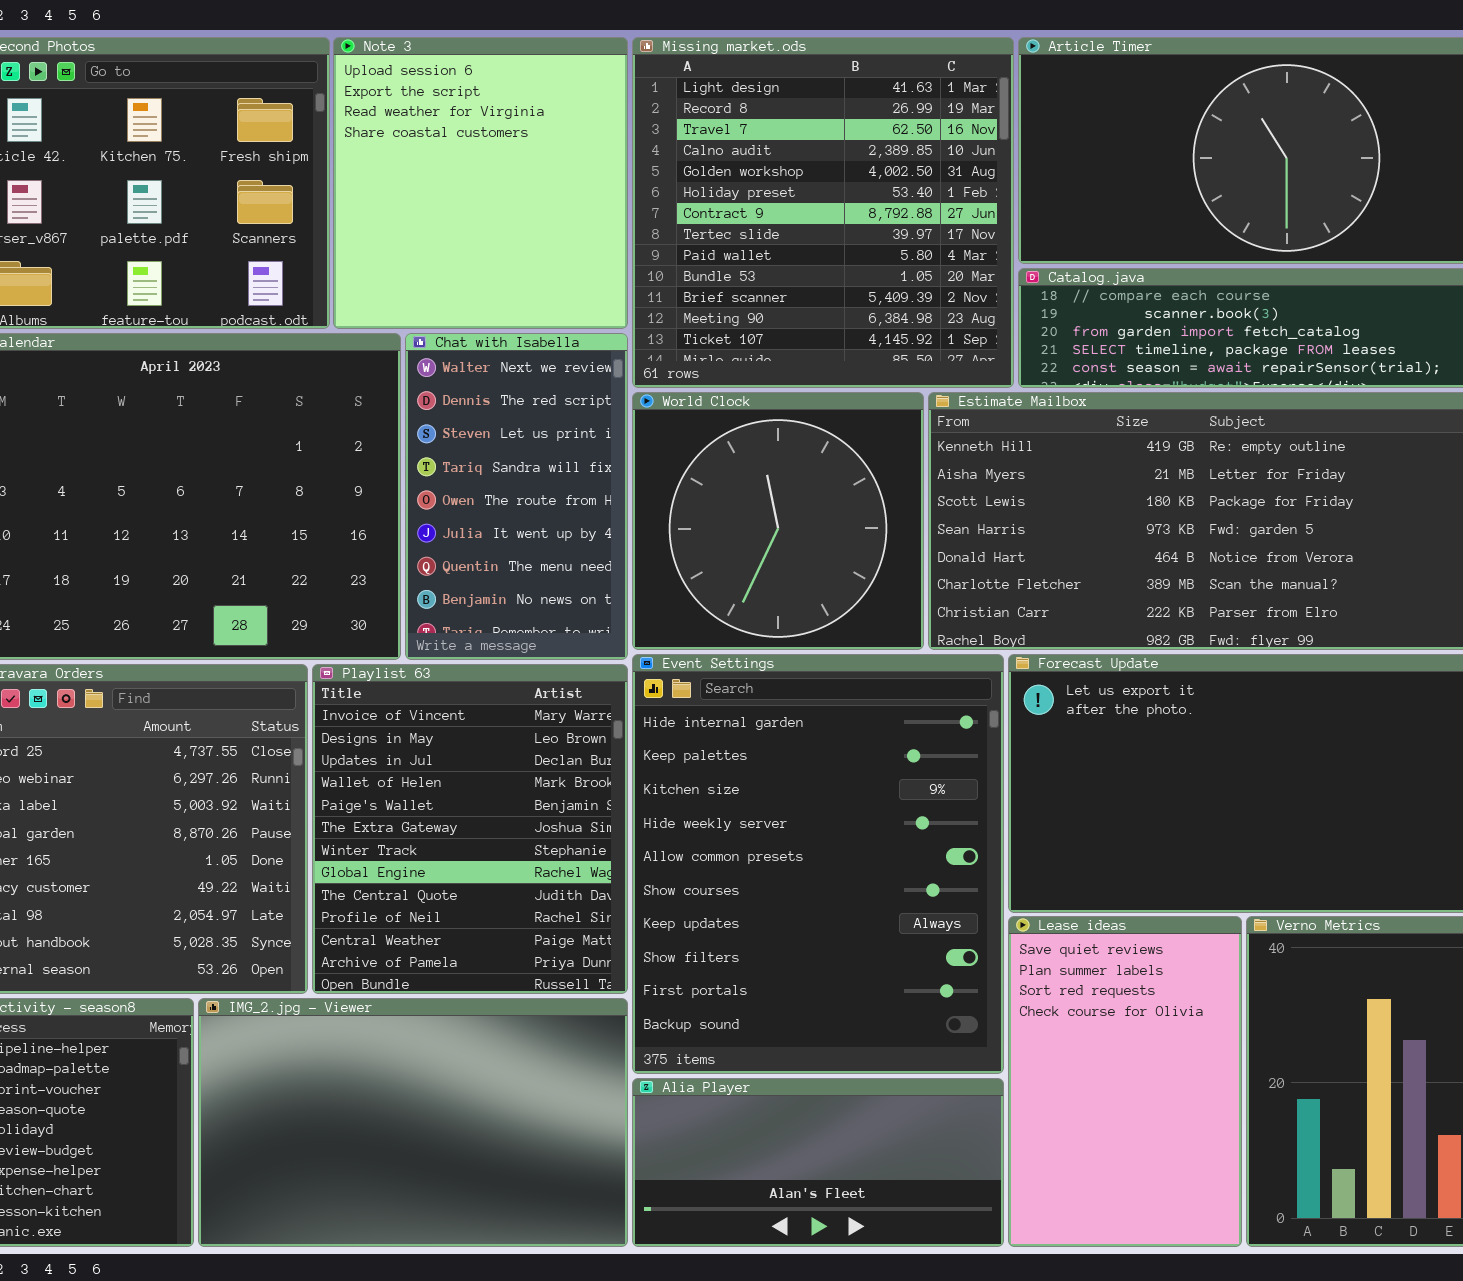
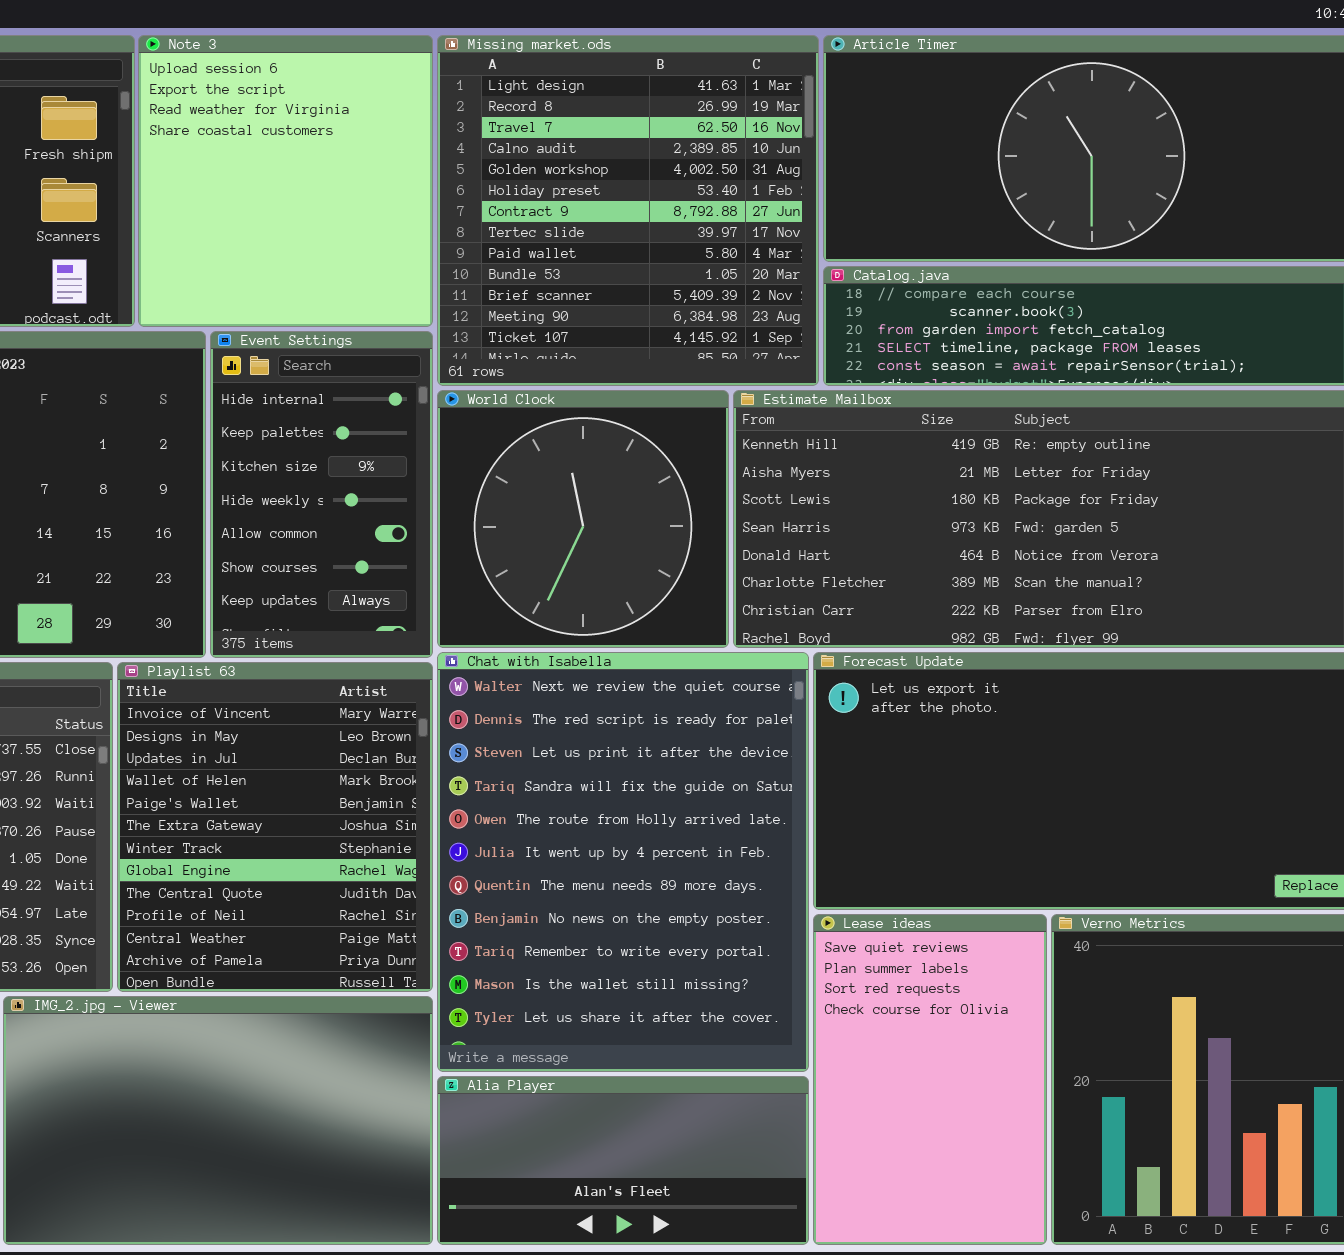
Chat with Isabella: [405,333,628,660] -> [437,652,809,1072], moved, resized
Event Settings: [632,654,1004,1074] -> [210,331,433,658], moved, resized

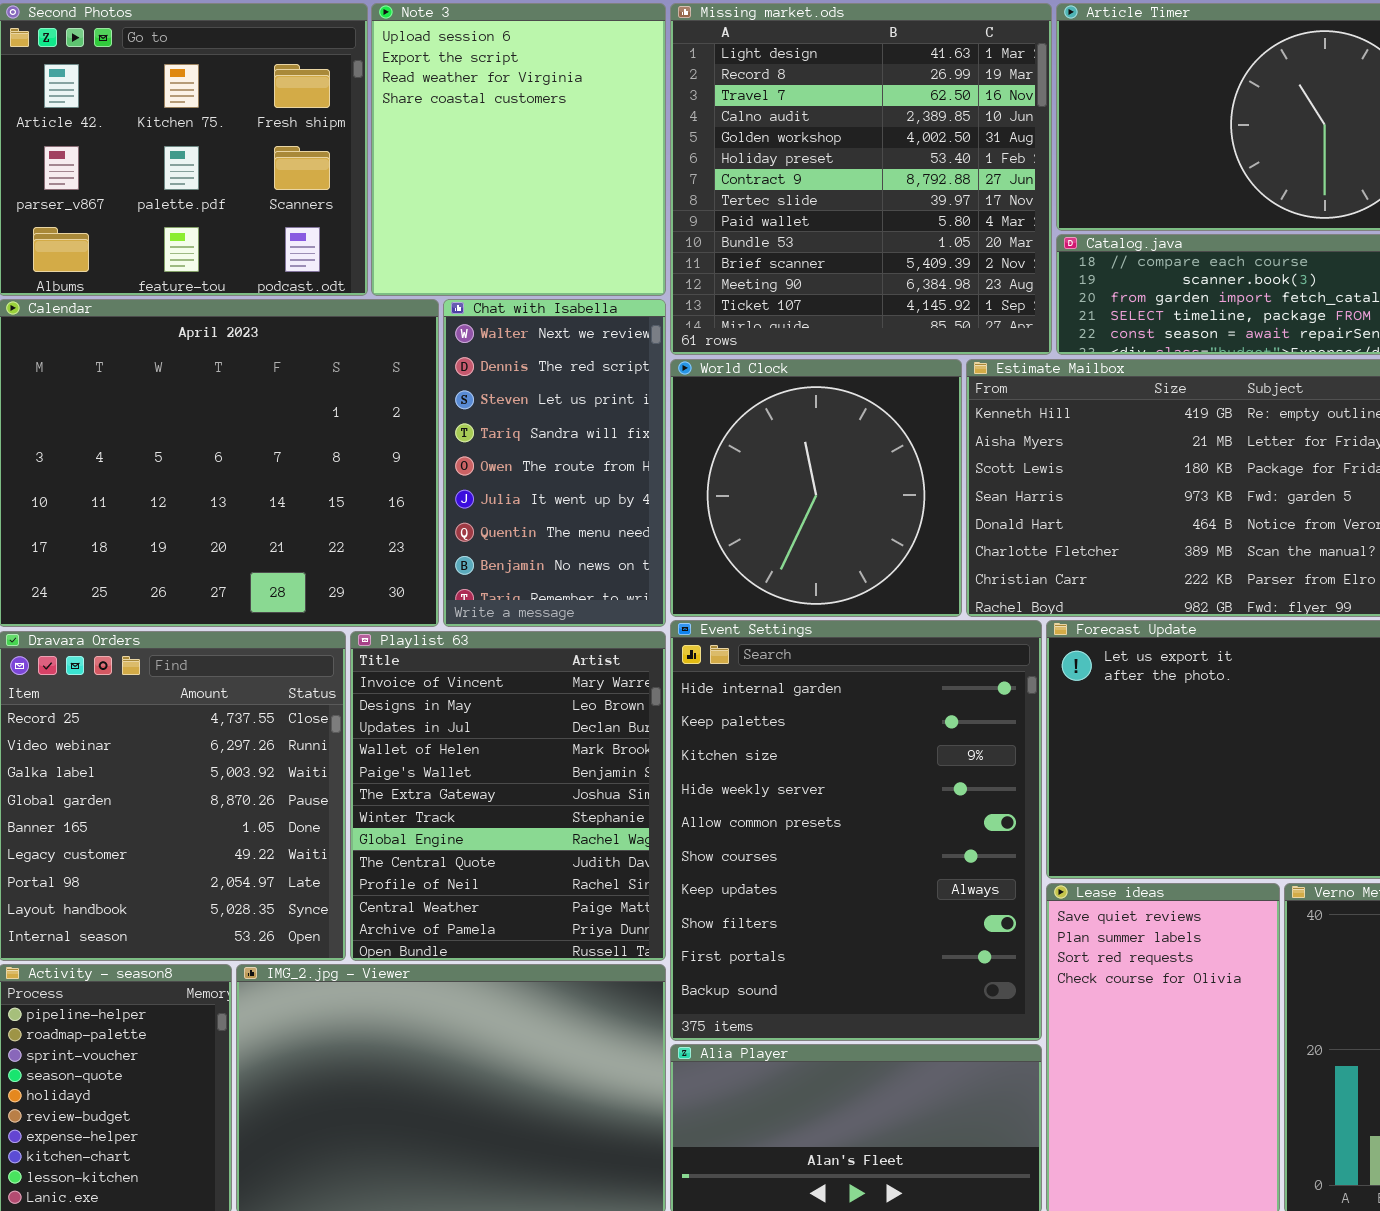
Event Settings: [210,331,433,658] -> [670,620,1042,1041], moved, resized
Chat with Isabella: [437,652,809,1072] -> [443,299,666,627], moved, resized

